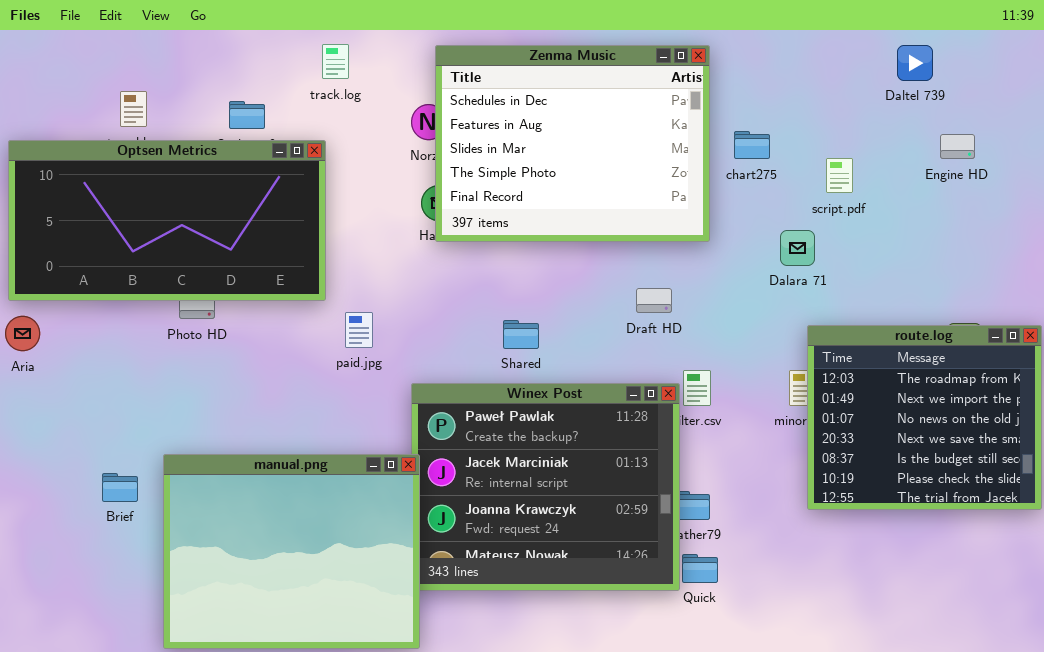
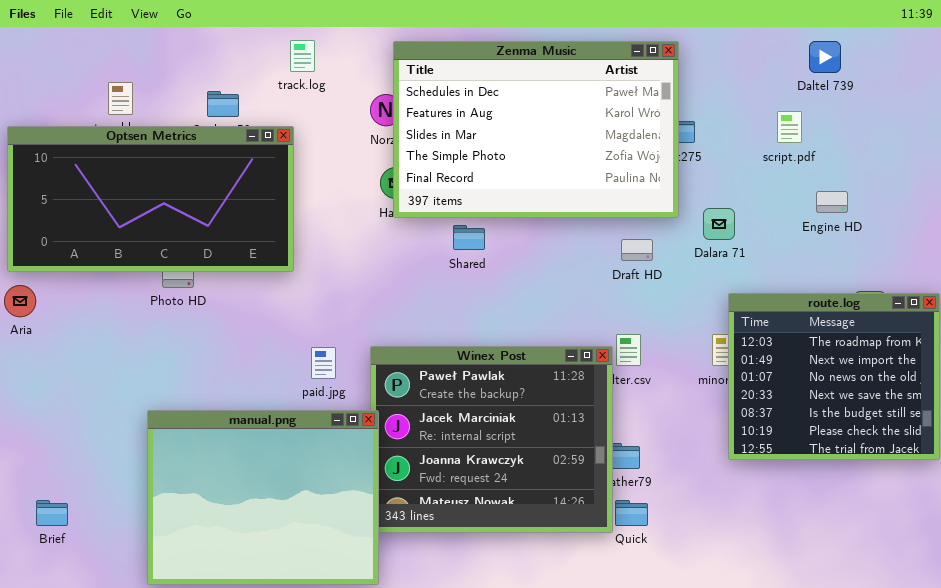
Zenma Music: [435,45,710,242] -> [393,41,679,218], resized
Engine HD: [940,134,975,159] -> [816,191,848,213], moved
script.pdf: [826,158,853,193] -> [777,111,802,143], moved
Draft HD: [636,288,672,313] -> [621,239,653,261], moved
paid.jpg: [345,312,373,348] -> [311,347,336,379], moved
Shared: [503,320,539,349] -> [453,225,485,250], moved
Brief: [102,473,138,502] -> [36,500,68,526], moved

